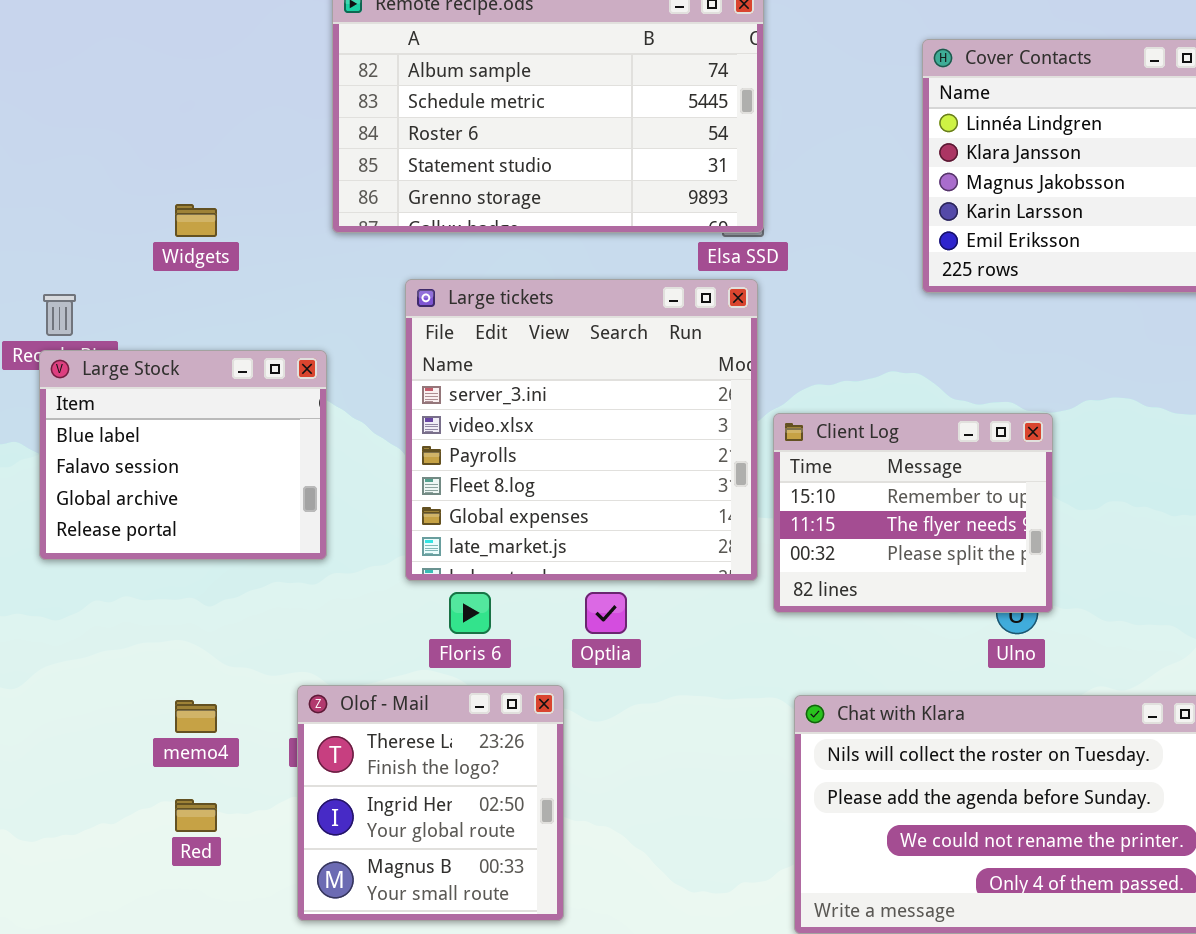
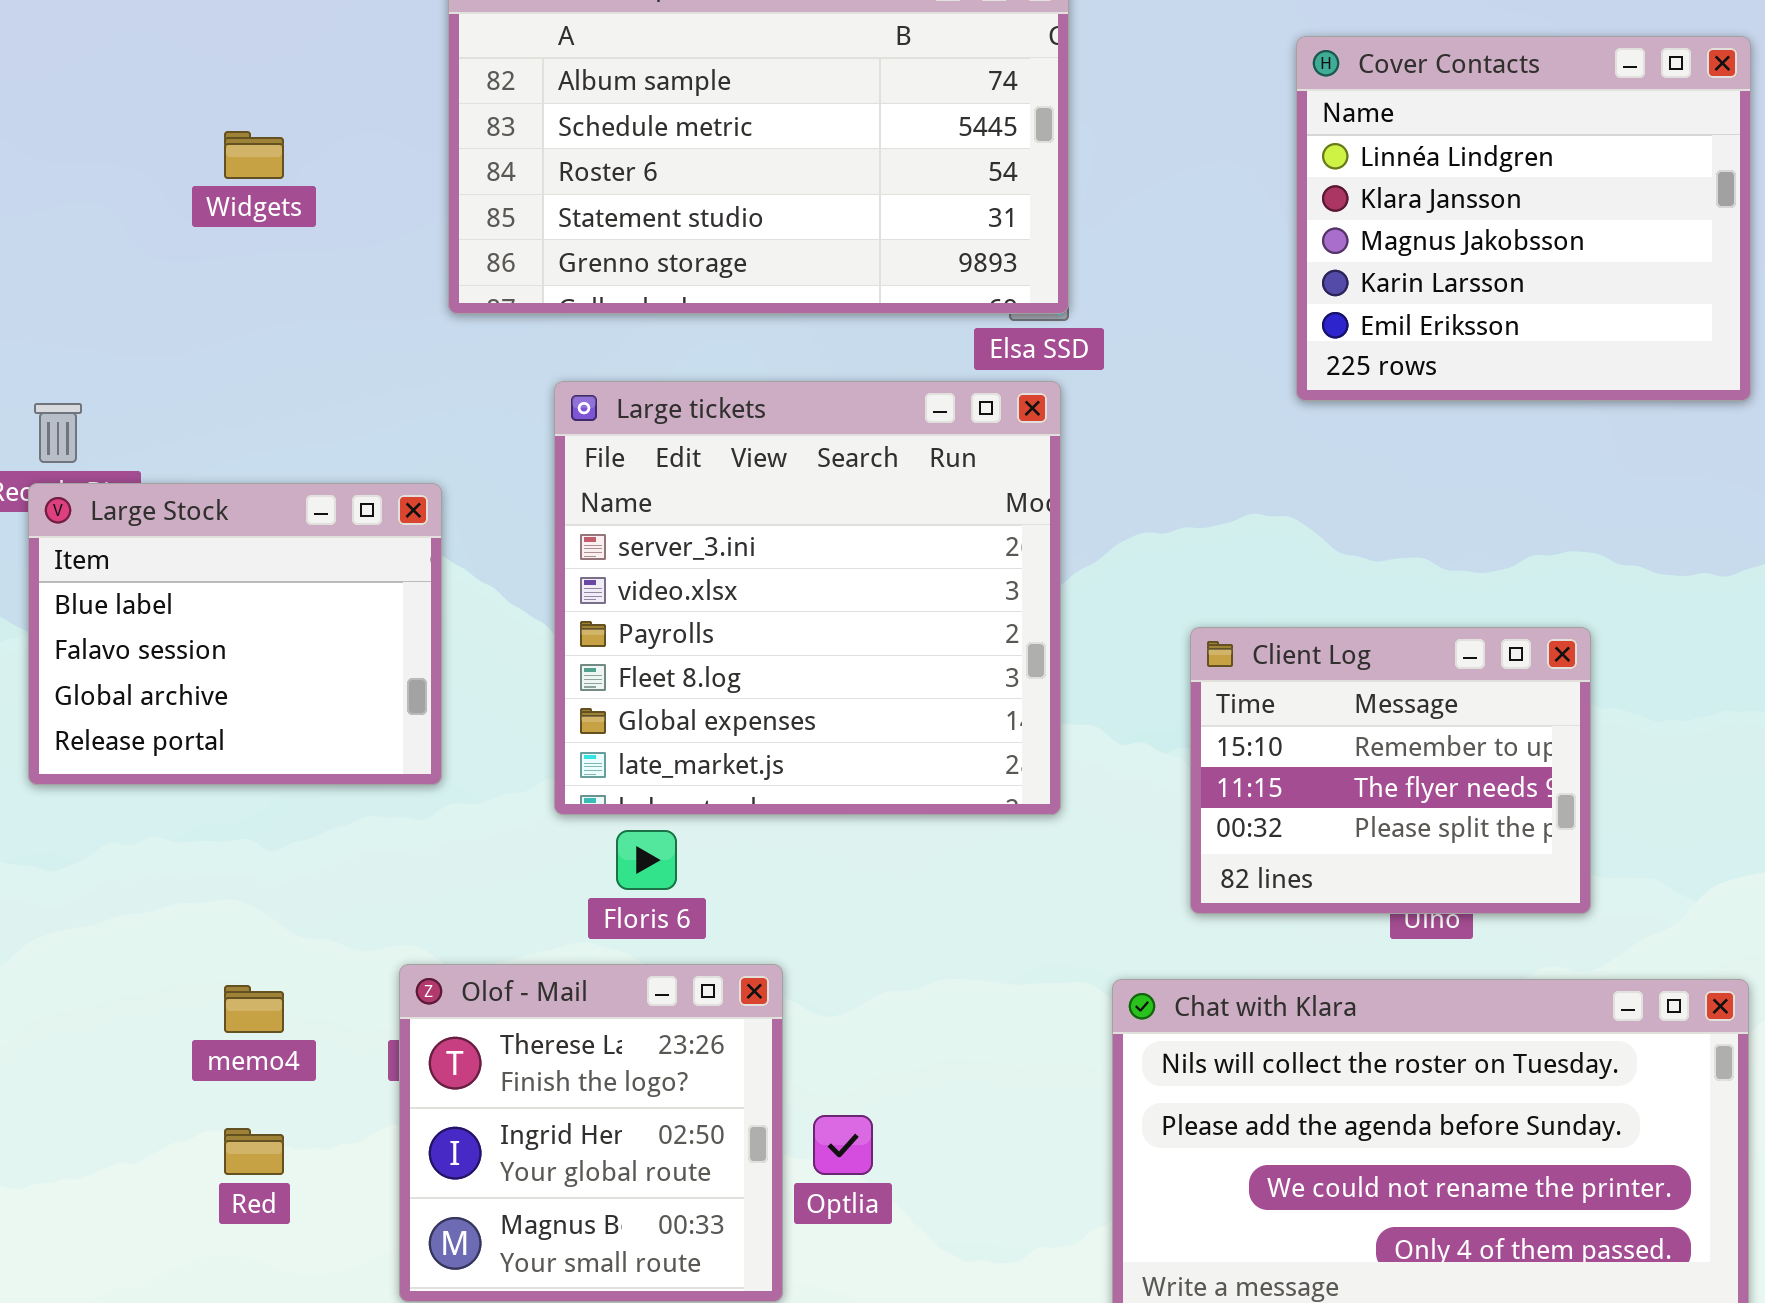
Widgets: [175,204,217,237] -> [224,131,284,179], moved
Client Log: [773,413,1053,613] -> [1190,627,1591,914], moved
Optlia: [585,592,627,634] -> [813,1115,873,1175], moved

